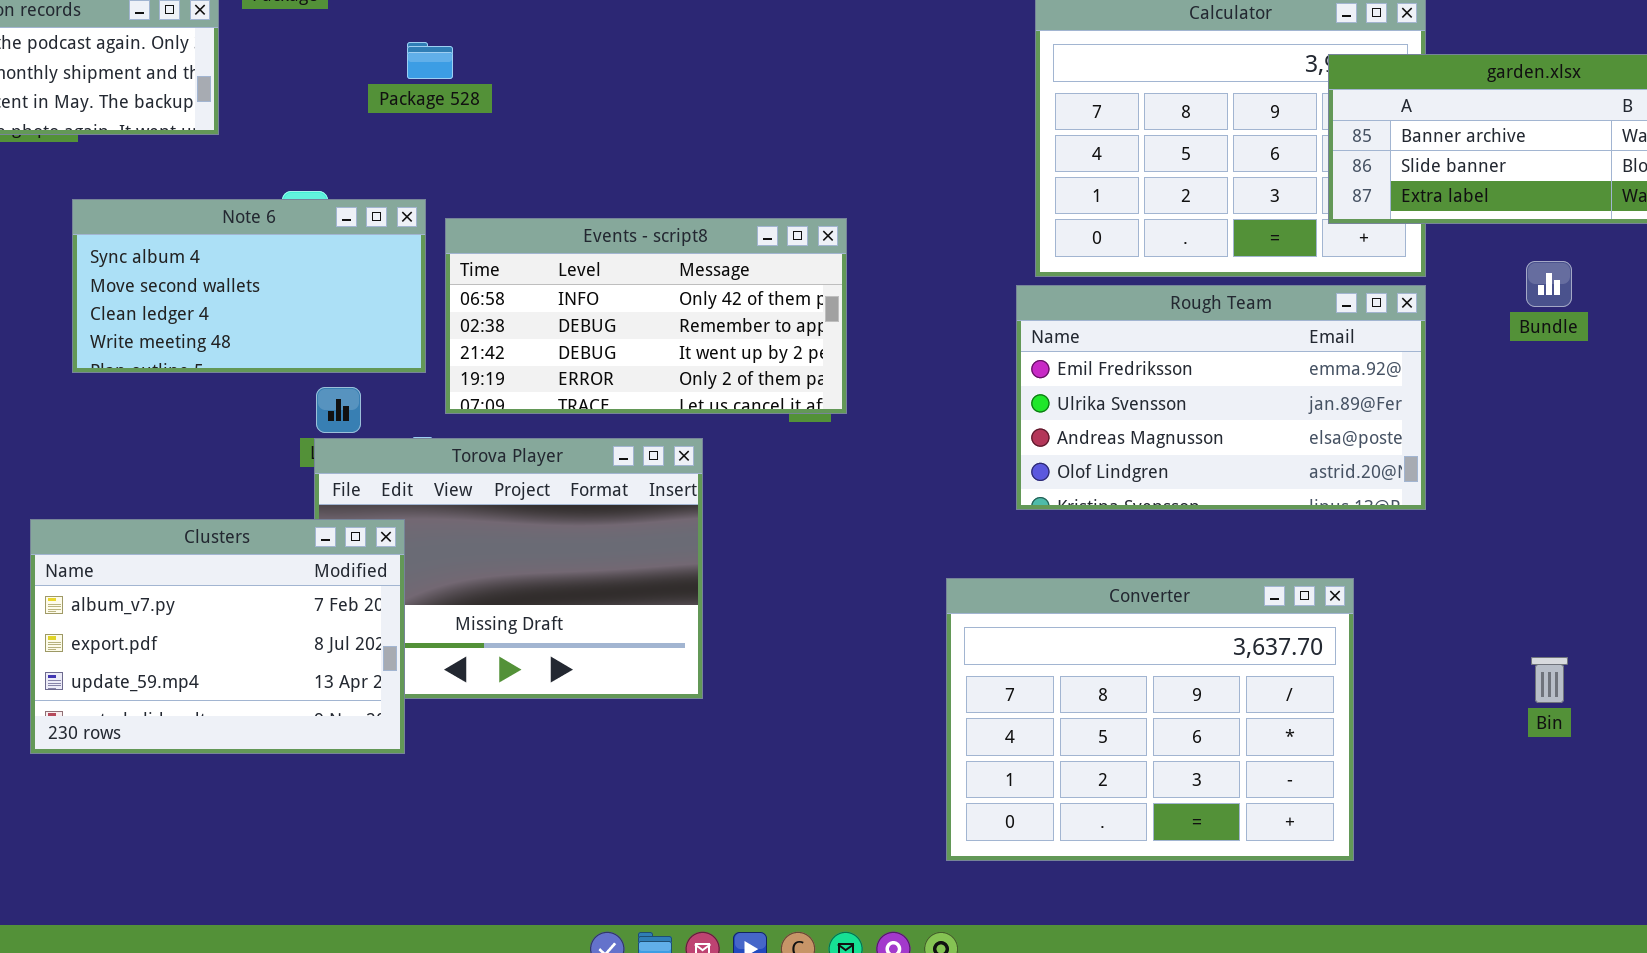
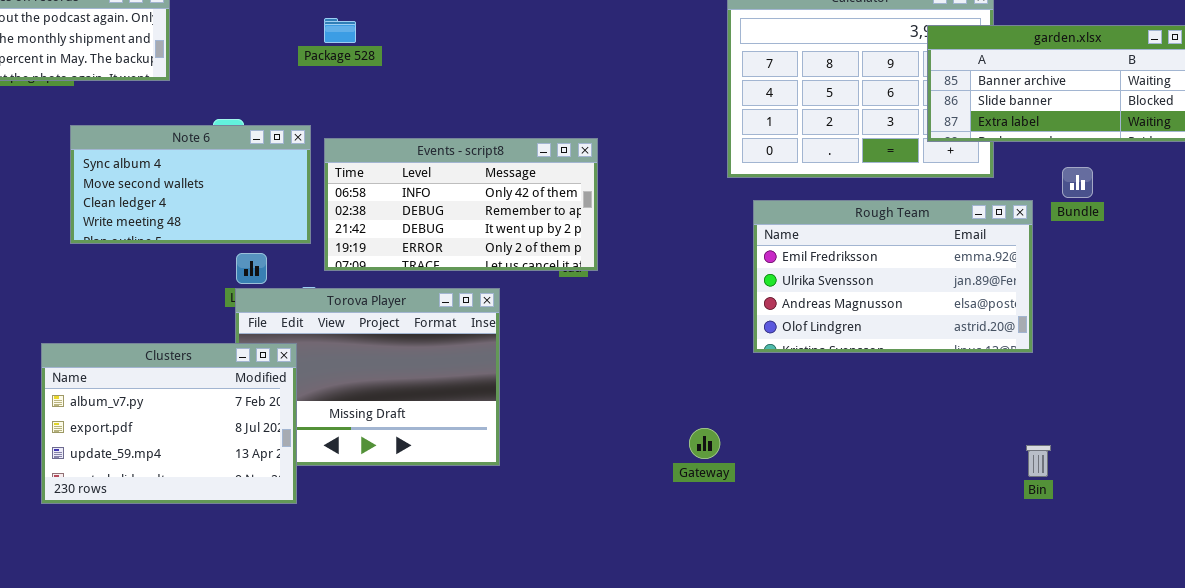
Package 528: [407,42,453,79] -> [324,18,356,43], moved
Rough Team: [1016,285,1426,510] -> [753,200,1033,353], moved
Converter: [946,578,1354,861] -> none, closed
Bin: [1531,657,1568,703] -> [1026,445,1051,477], moved

